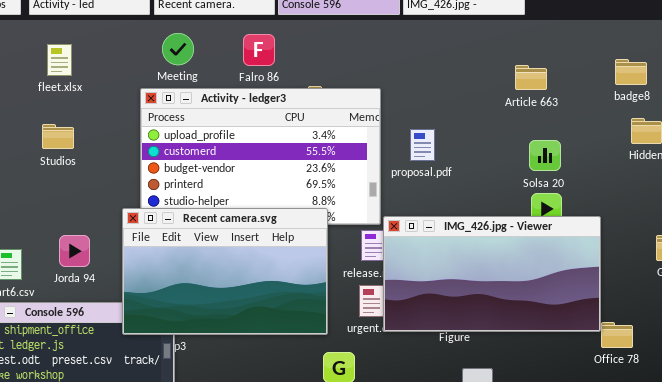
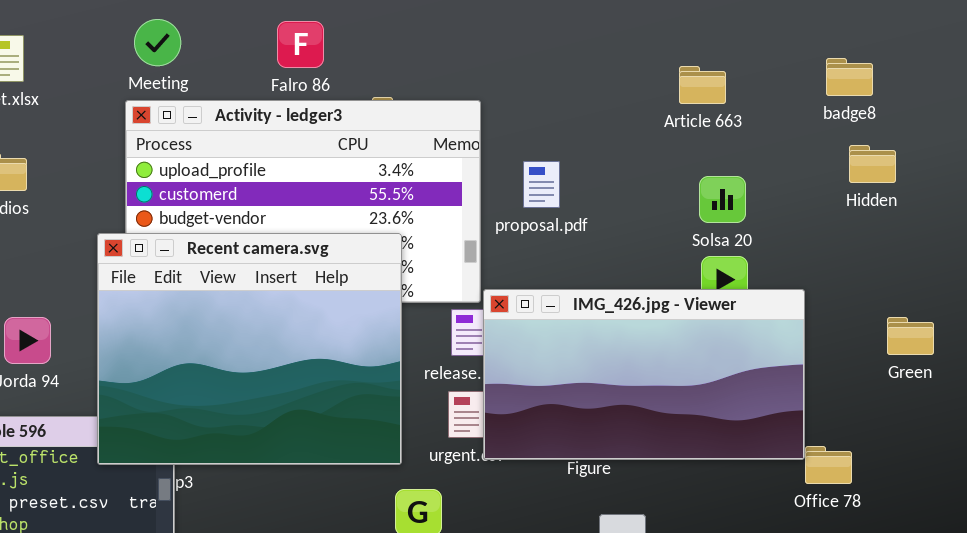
Meeting: [162,33,194,65] -> [134,19,181,66], moved
Recent camera.svg: [122,208,328,335] -> [97,233,402,465], resized

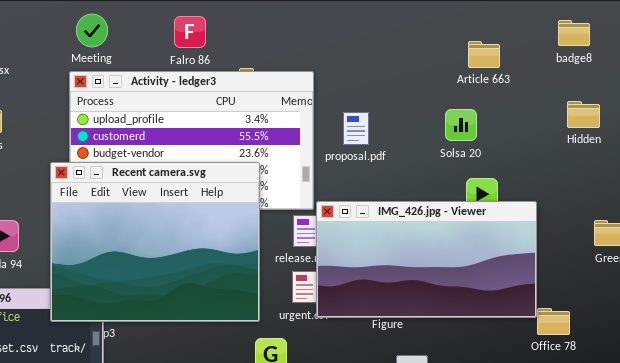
badge8: [826,58,873,96] -> [558,20,590,46], moved
Article 663: [679,66,726,104] -> [468,41,500,68], moved
Solsa 20: [699,176,746,223] -> [445,109,477,141], moved

